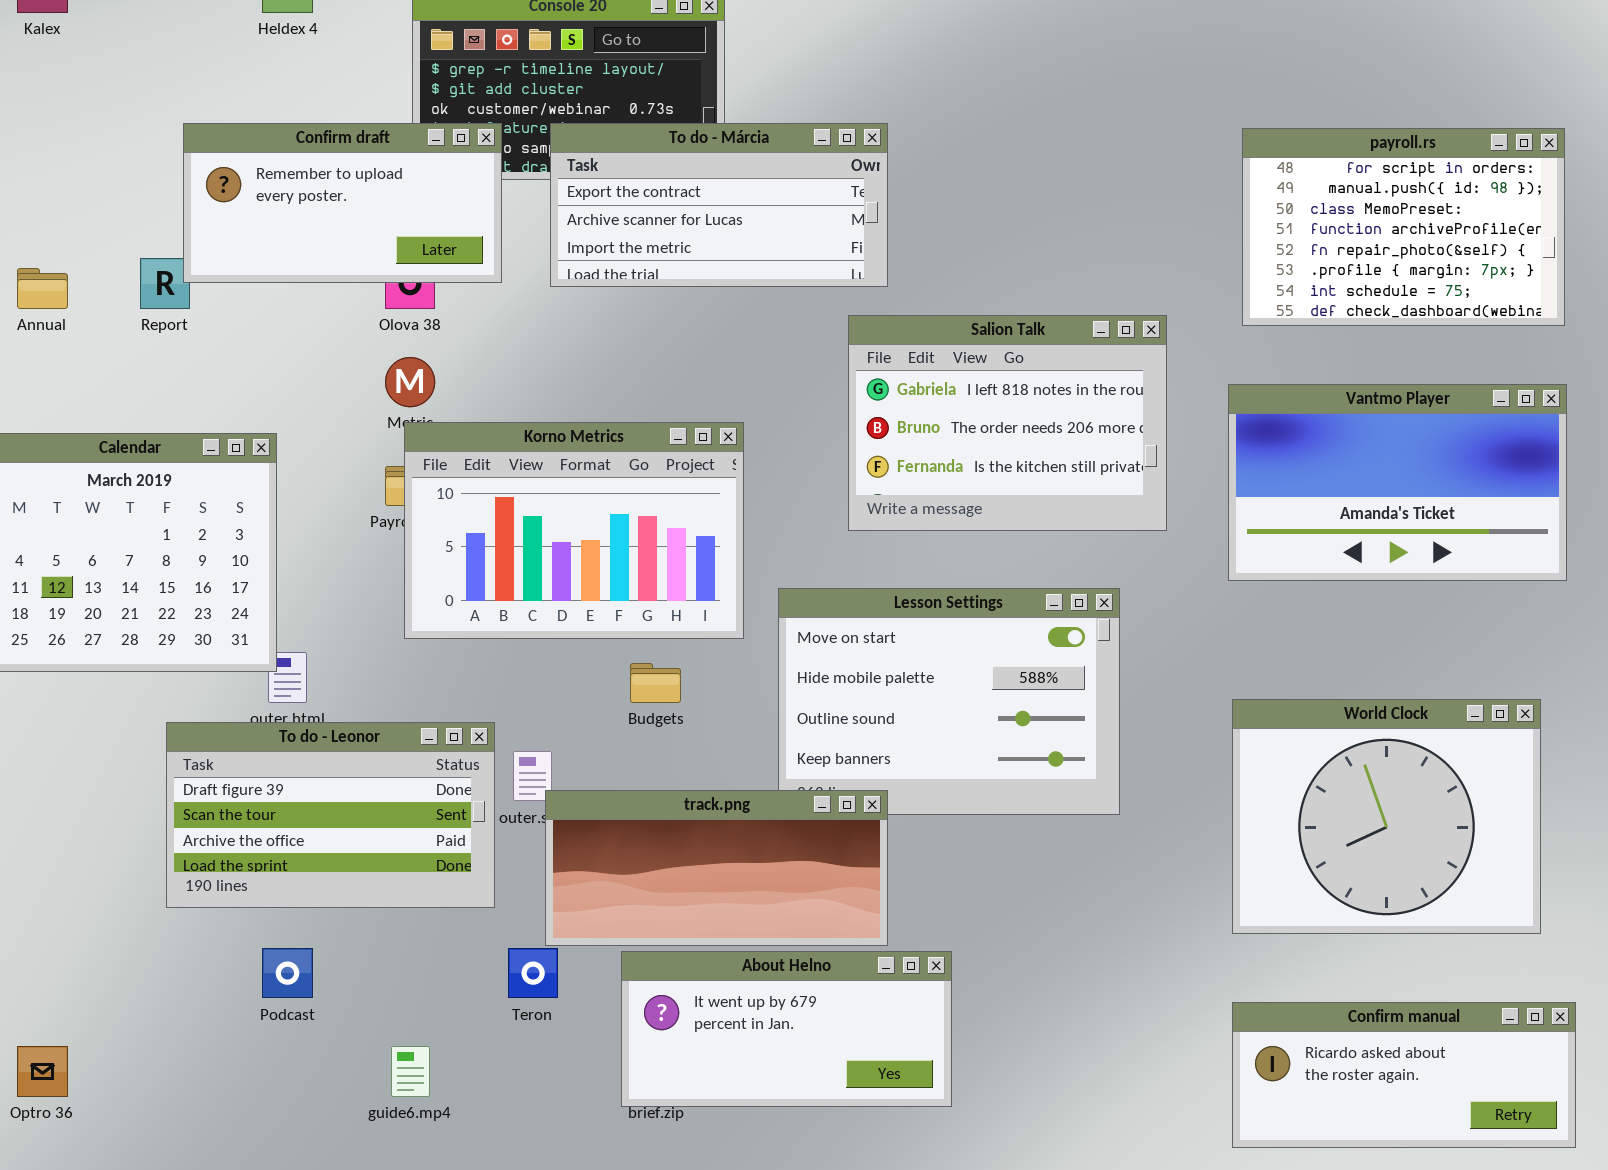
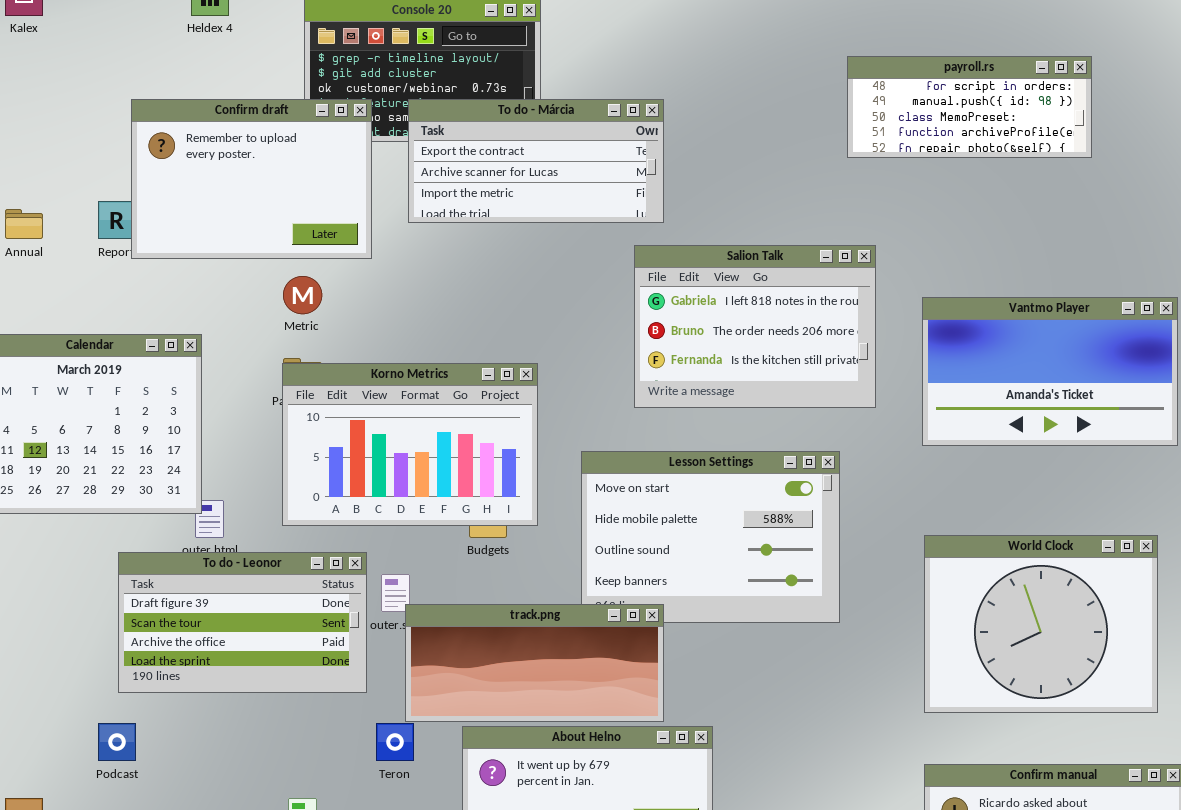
Confirm draft: [183,123,502,283] -> [131,99,372,259], resized
payroll.rs: [1242,128,1565,326] -> [847,56,1092,158], moved, resized
Korno Metrics: [404,422,744,639] -> [282,363,538,526], moved
Podcast: [262,948,313,998] -> [98,723,136,761], moved

